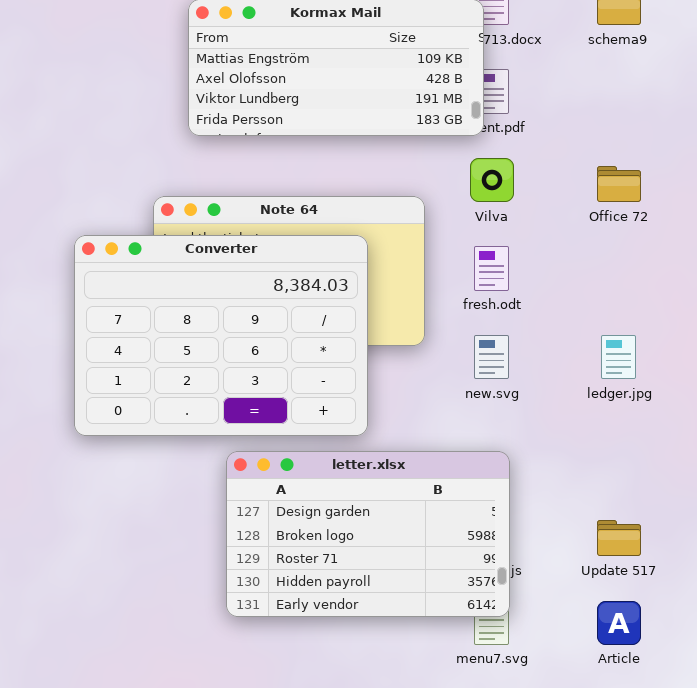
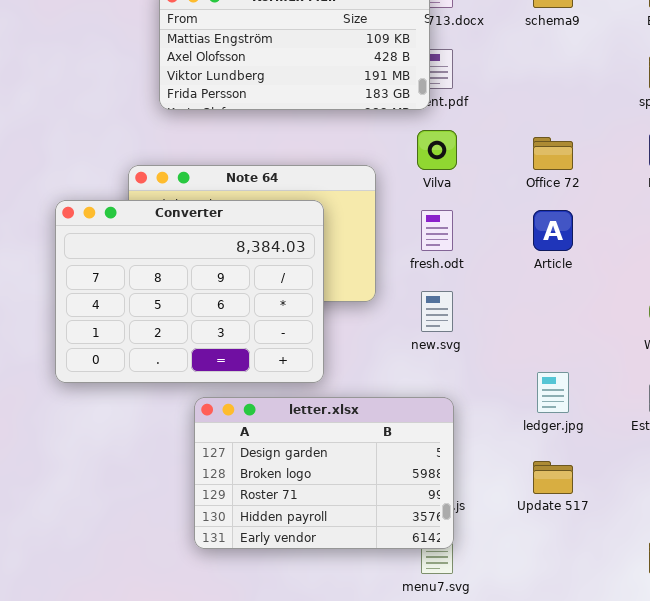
ledger.jpg: [601,335,636,379] -> [537,372,569,413], moved
Article: [597,601,641,645] -> [533,210,573,251], moved

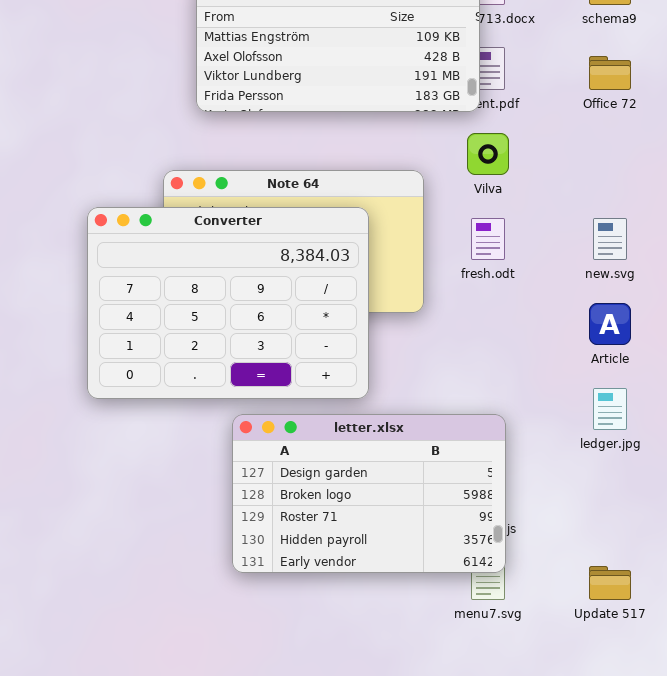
Office 72: [533,137,573,170] -> [589,56,631,90], moved
Article: [533,210,573,251] -> [589,303,631,345], moved
new.svg: [421,291,453,332] -> [593,218,627,260], moved
Update 517: [533,461,573,494] -> [589,566,631,600], moved

